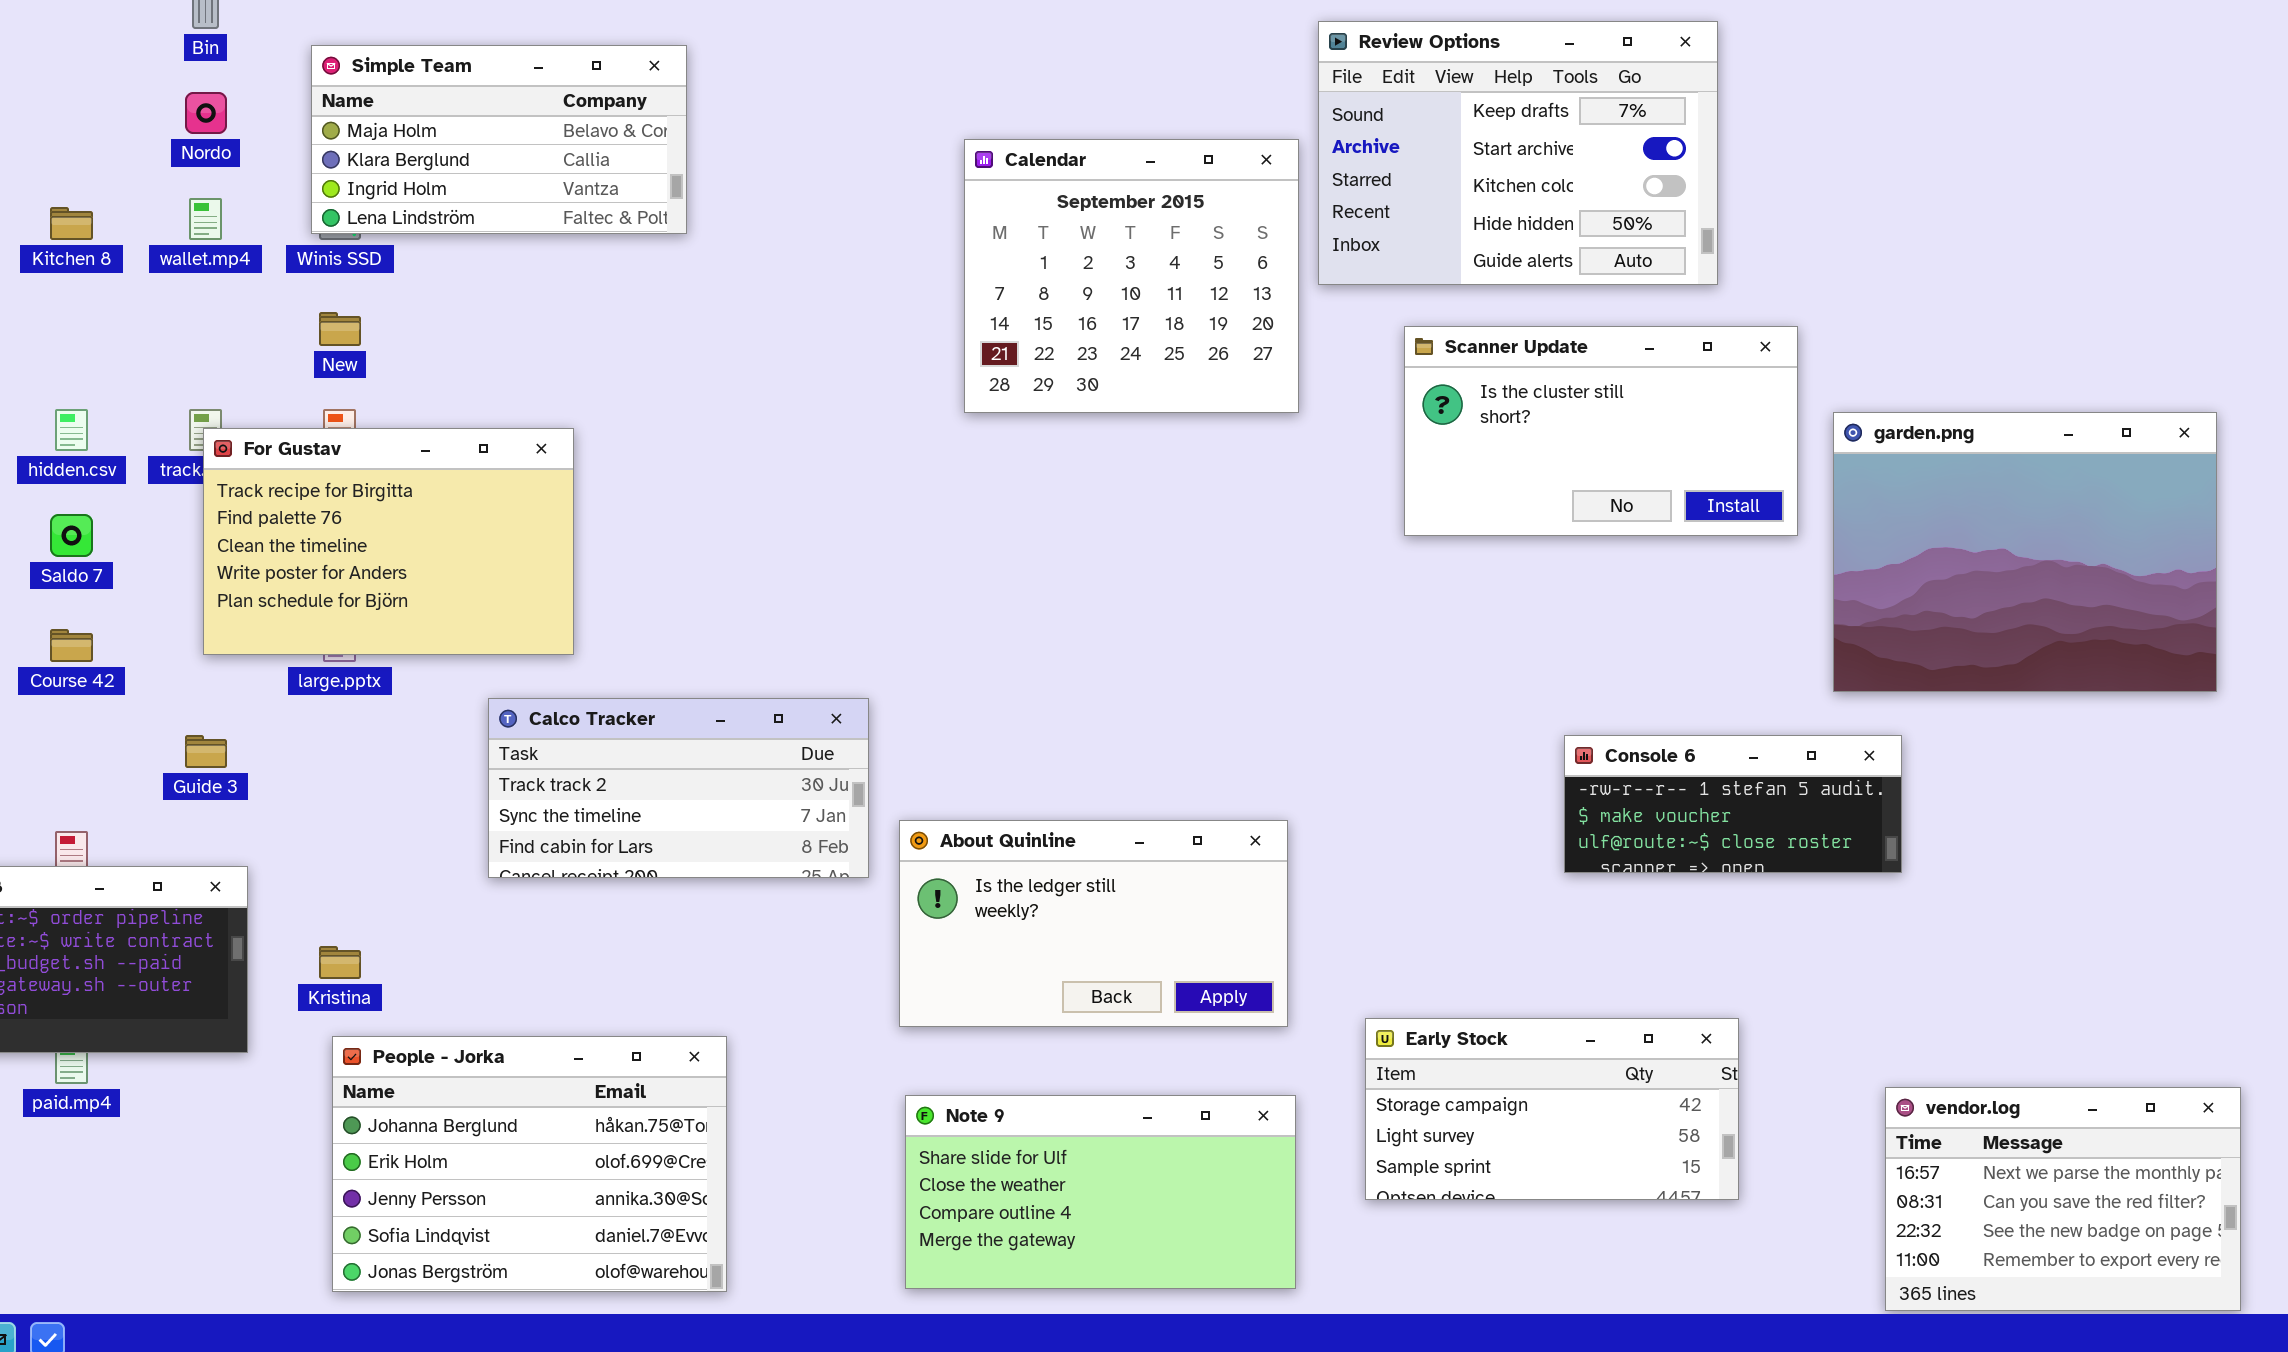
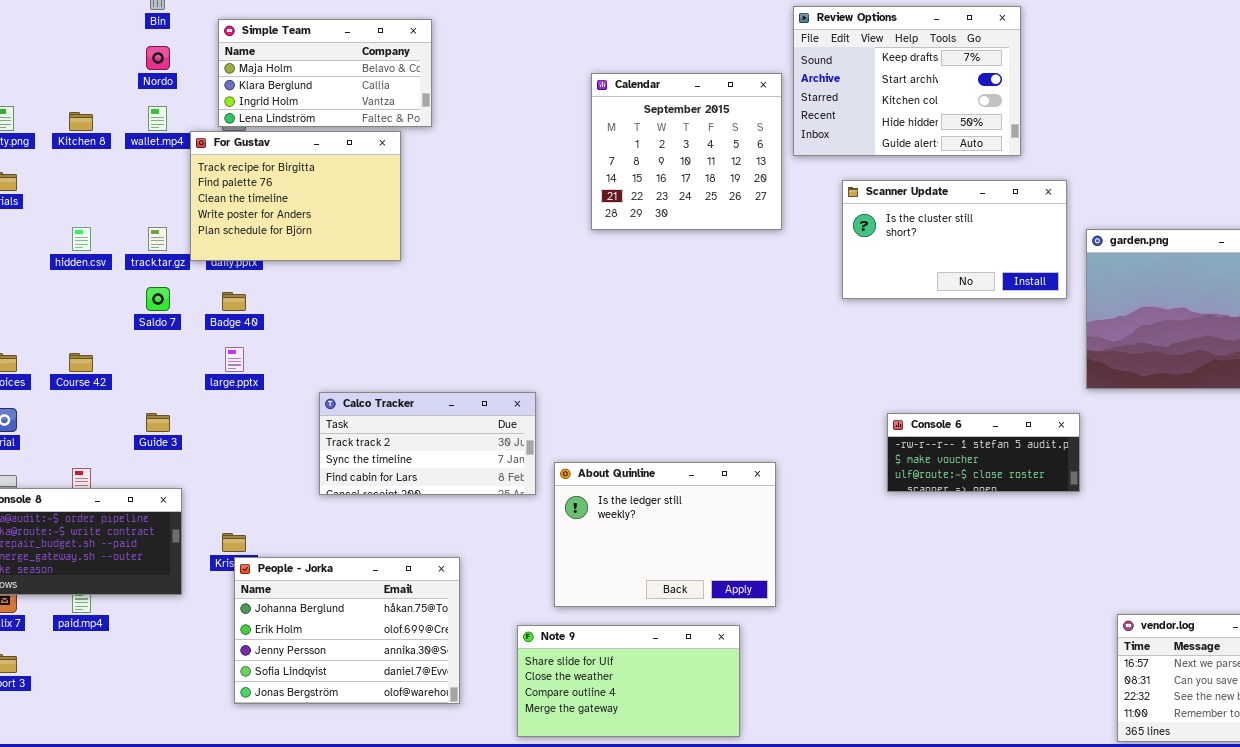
For Gustav: [203,428,574,655] -> [190,131,401,261], moved
Saldo 7: [50,514,93,557] -> [146,287,170,311], moved
Console 6: [1564,735,1902,873] -> [887,413,1080,492], moved
About Quinline: [899,820,1288,1027] -> [554,462,776,607], resized
Early Stock: [1365,1018,1739,1200] -> none, closed
People - Jorka: [332,1036,727,1292] -> [234,557,460,704], moved
Note 9: [905,1095,1296,1289] -> [517,625,740,737], moved

